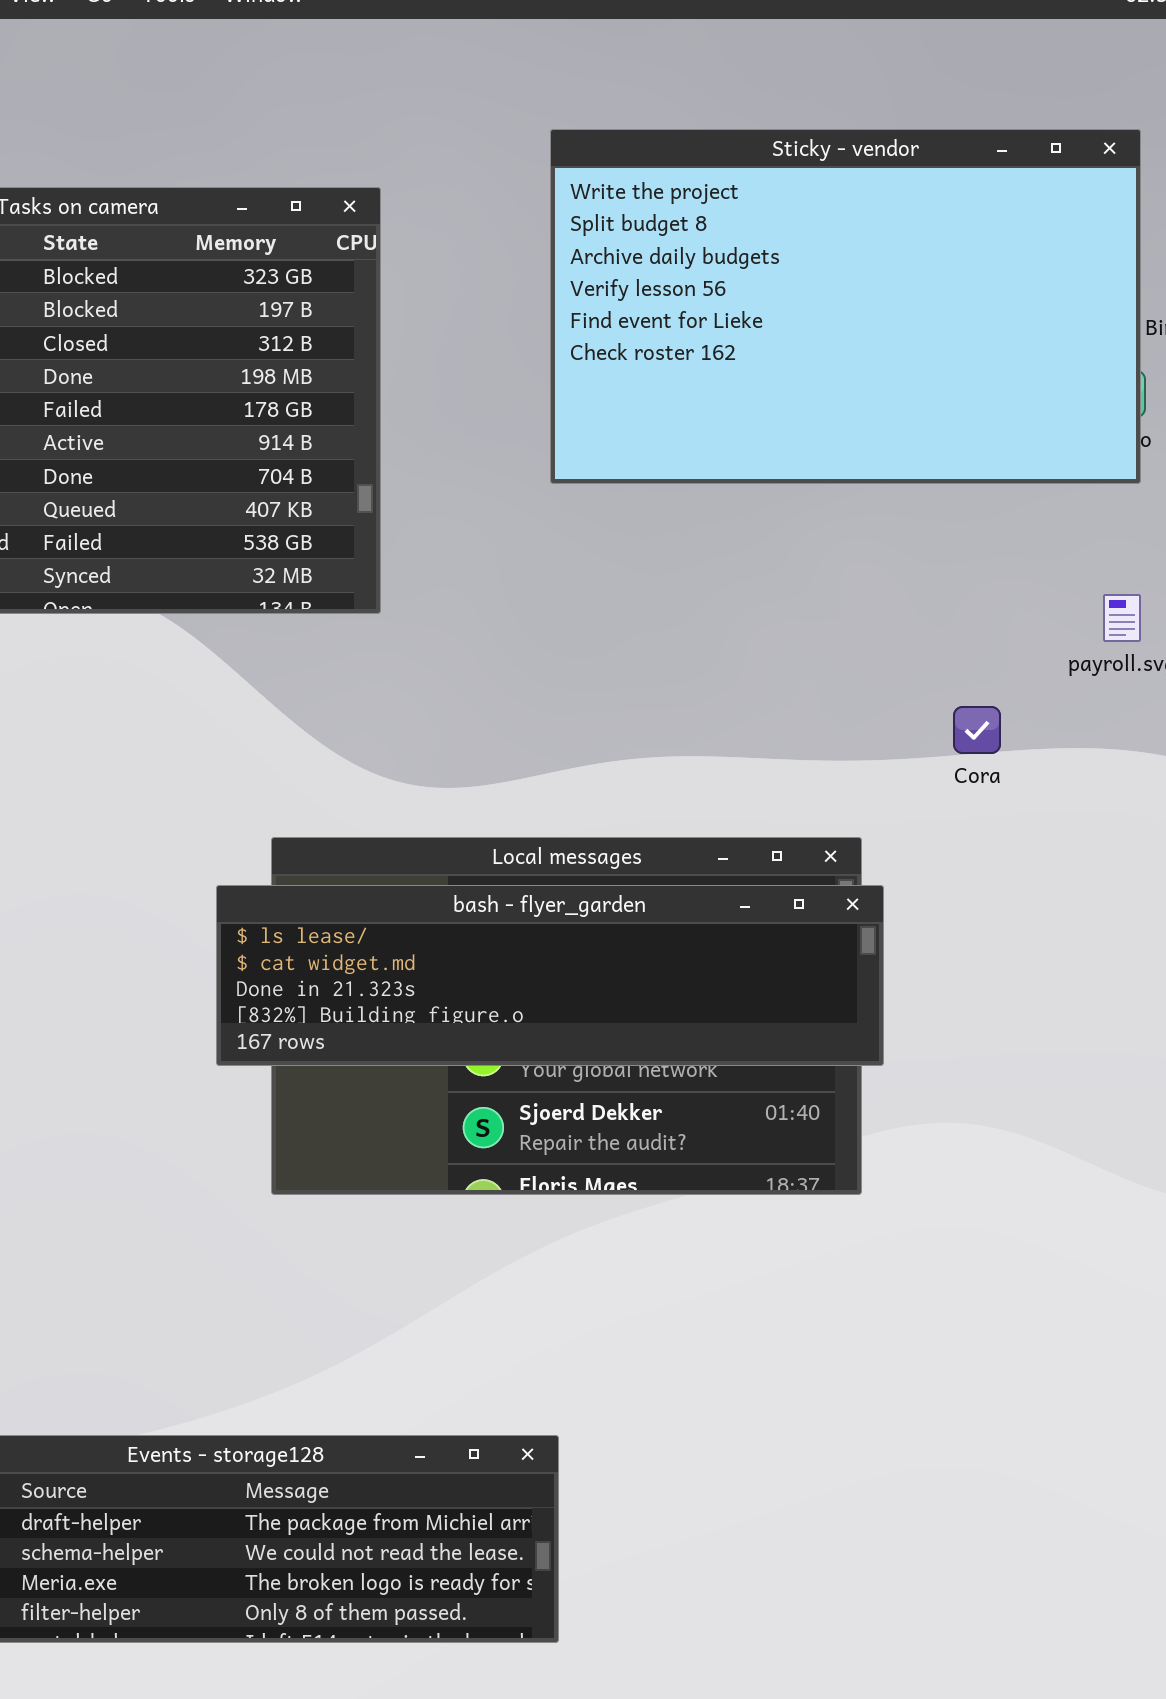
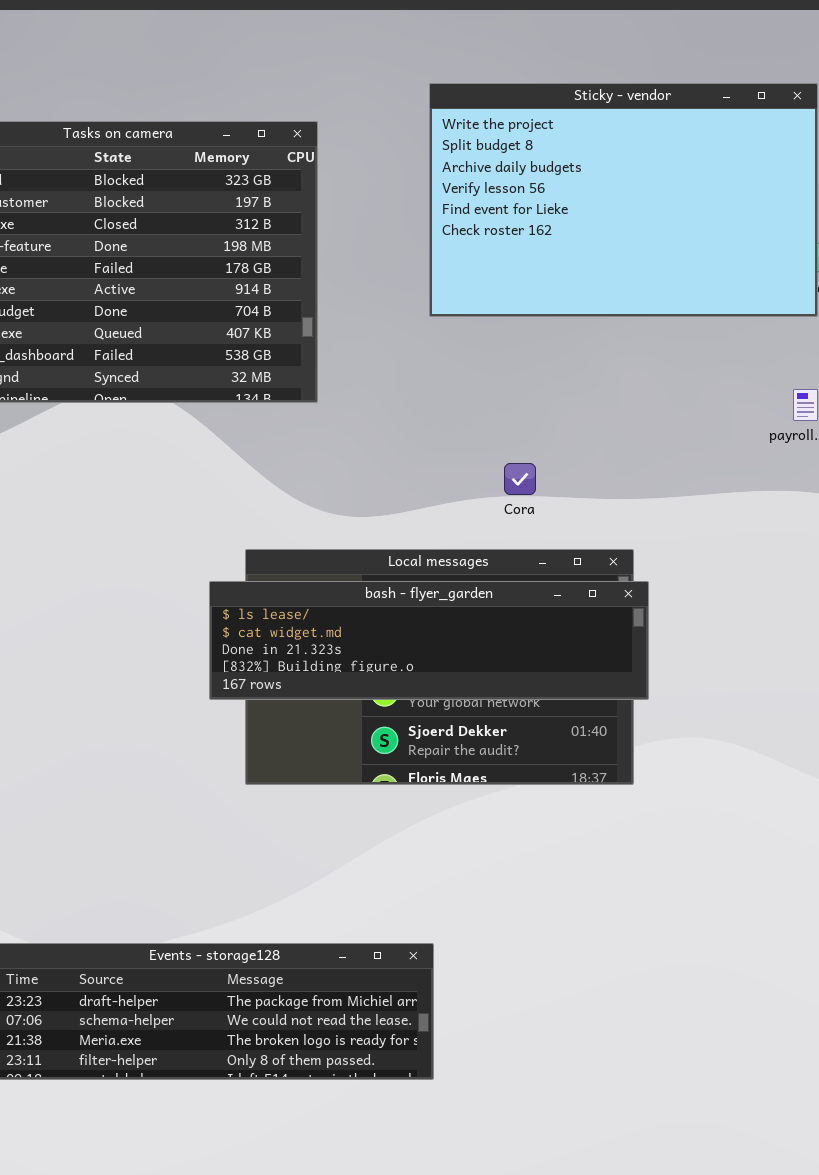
Cora: [953,706,1001,754] -> [504,463,536,495], moved

